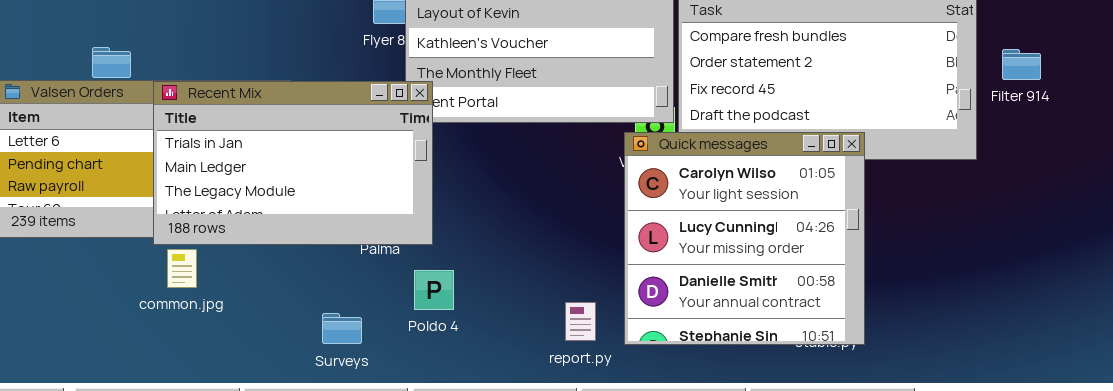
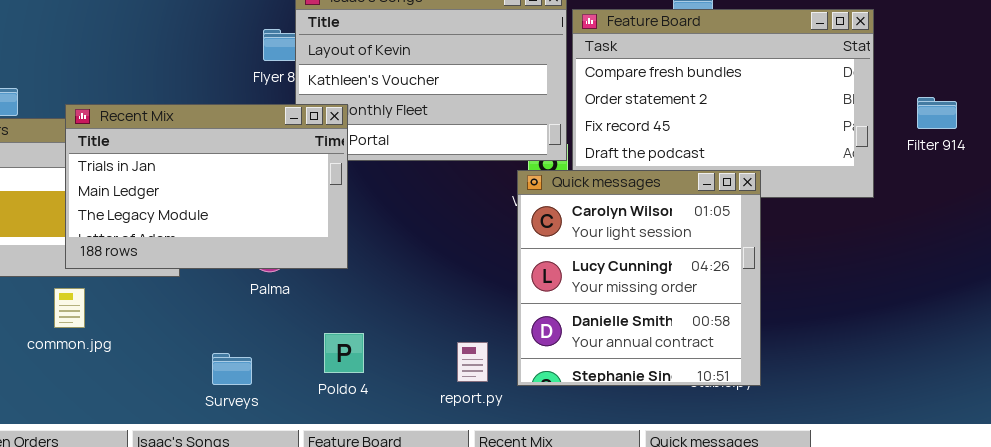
Filter 914: [1002,49,1041,80] -> [917,97,957,129], moved
Recent Mix: [153,81,433,245] -> [65,104,348,269], moved
Poldo 4: [414,270,454,310] -> [324,333,364,373], moved

